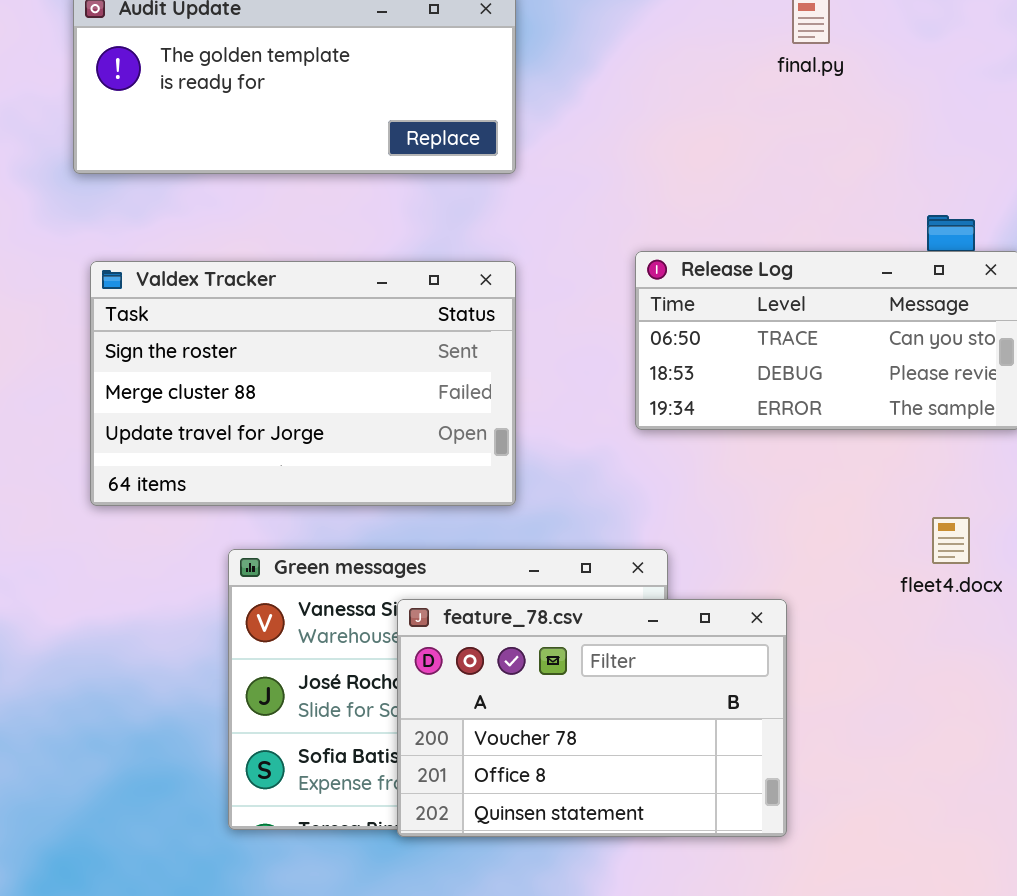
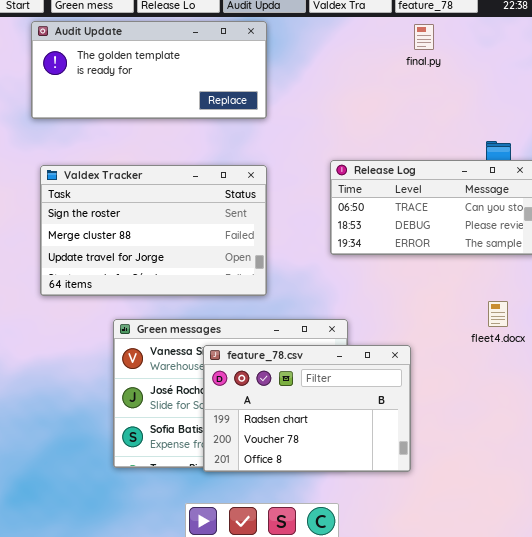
feature_78.csv: [397,599,787,837] -> [203,345,411,472], scrolled up 1 row

